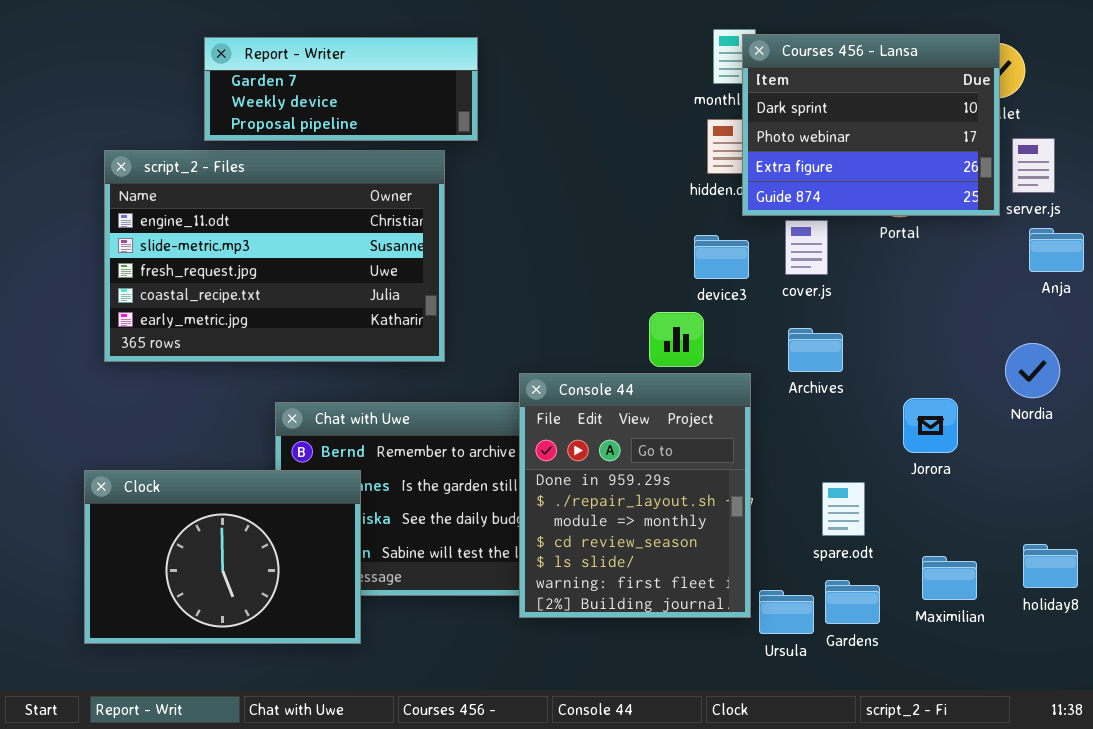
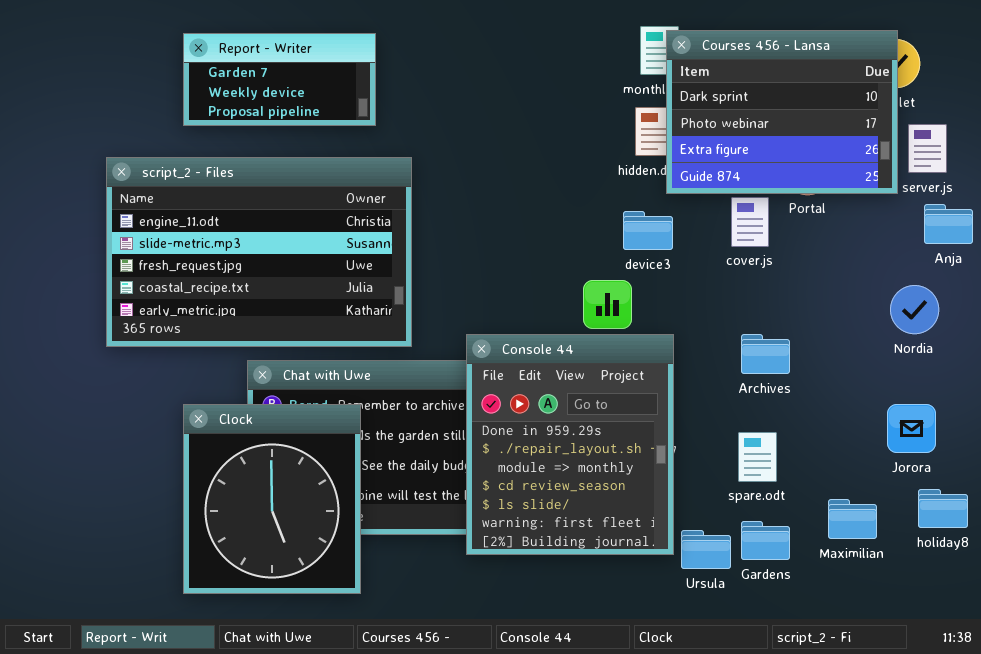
Report - Writer: [204,37,478,141] -> [183,33,376,126], resized
script_2 - Files: [104,150,445,362] -> [106,157,412,347], moved
cover.js: [785,220,828,275] -> [731,197,769,247], moved
Archives: [788,328,843,372] -> [741,334,790,374], moved
Nordia: [1005,343,1060,398] -> [890,285,939,334], moved
Jorora: [903,398,958,453] -> [887,404,936,453], moved
Clock: [84,470,361,644] -> [183,404,361,594], moved, resized

